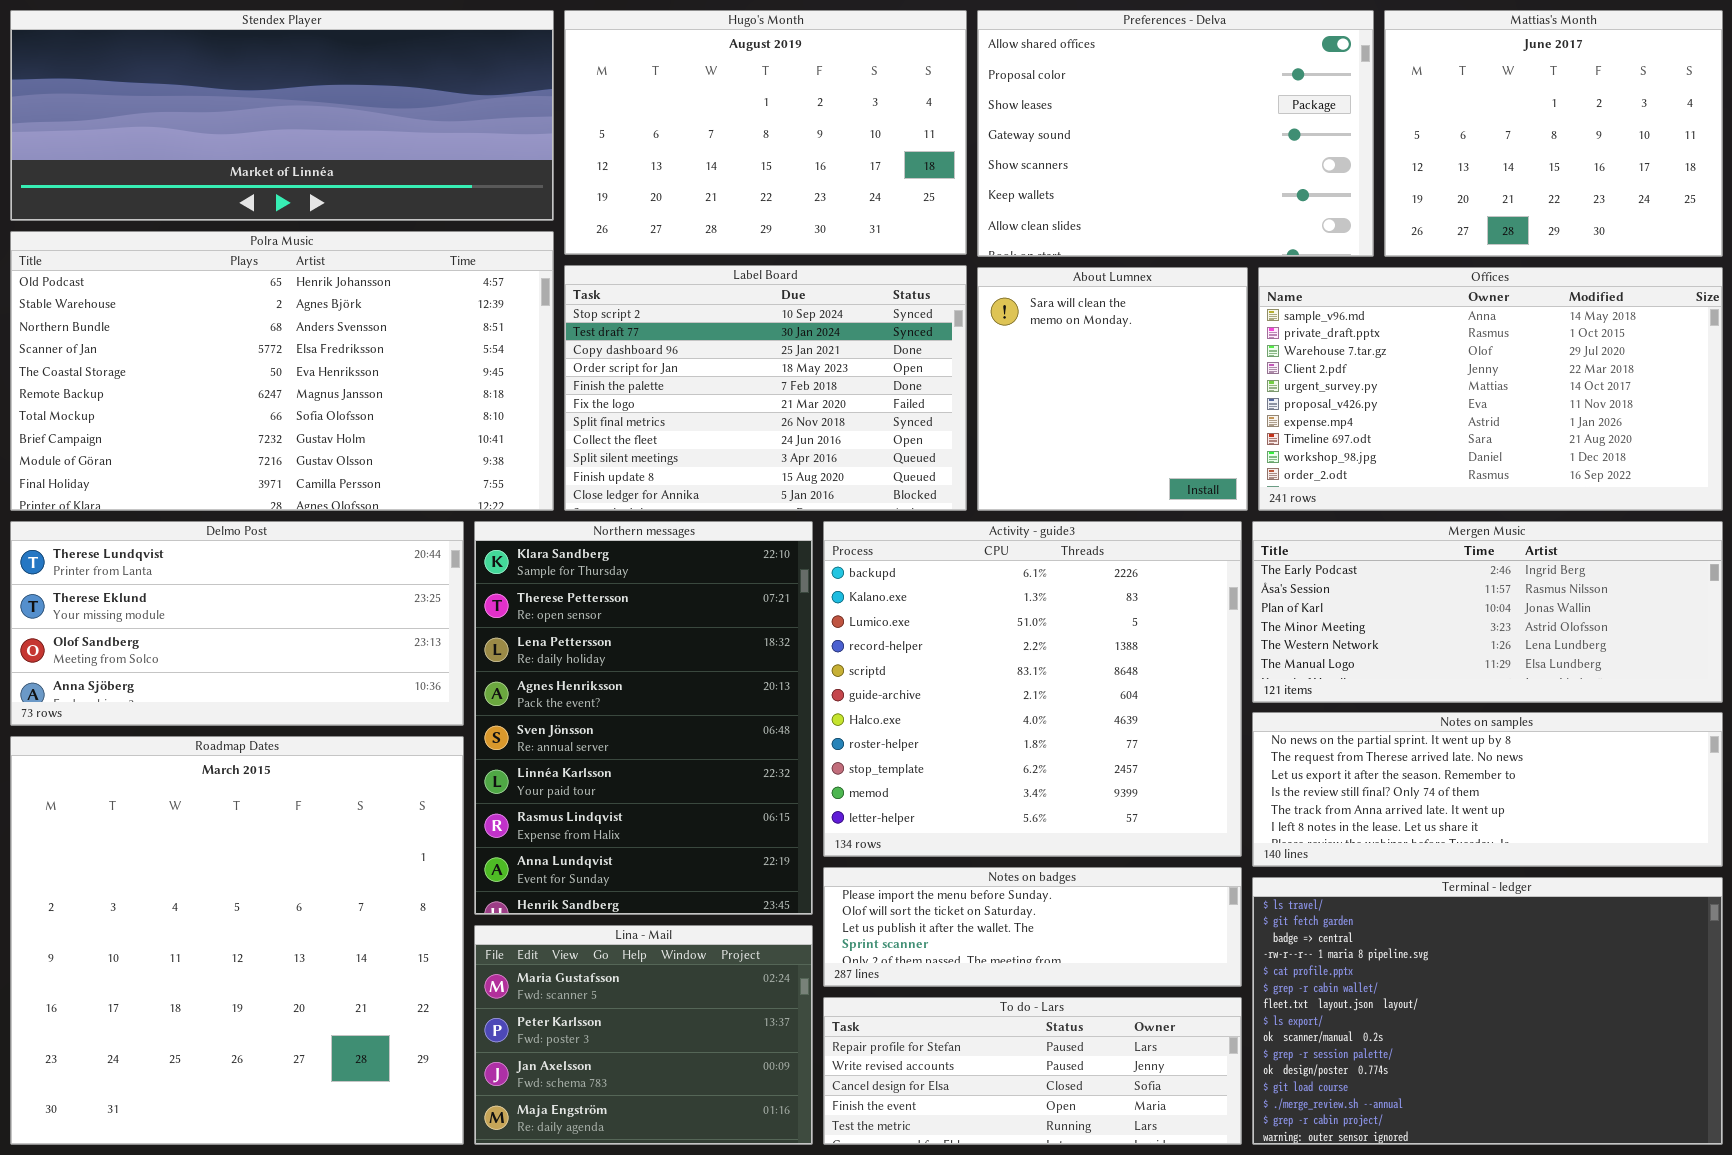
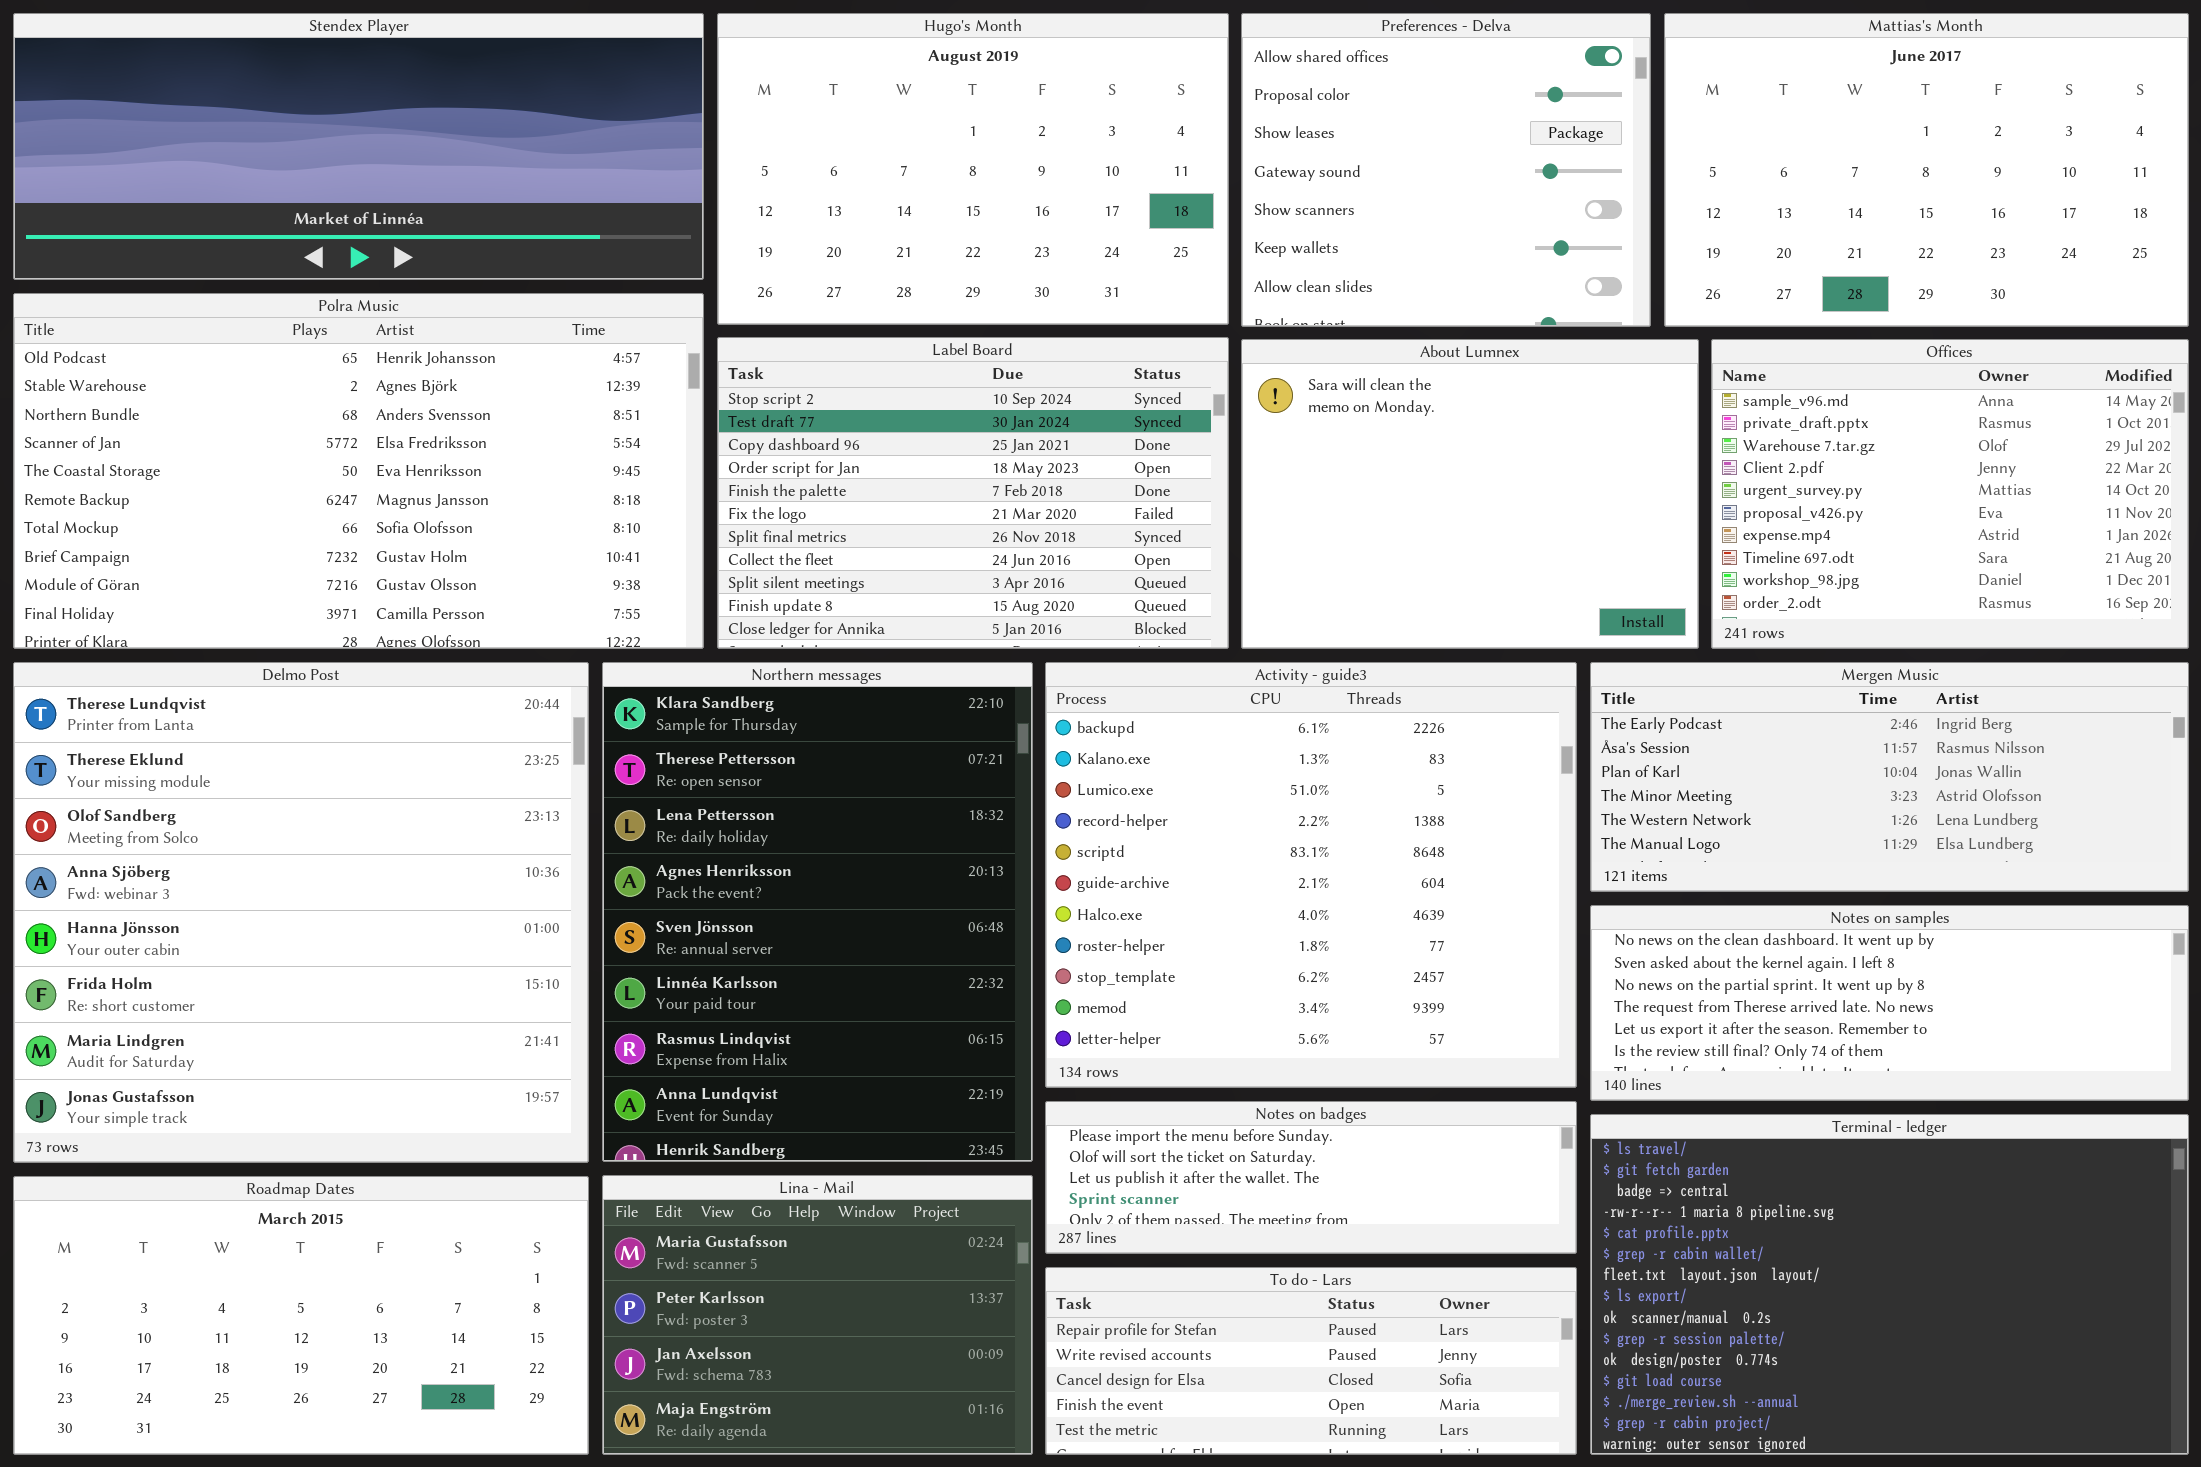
Preferences - Delva: [977,10,1374,257] -> [1241,13,1651,327], resized
Mattias's Month: [1384,10,1723,257] -> [1664,13,2189,327], resized
About Lumnex: [977,267,1248,511] -> [1241,339,1699,649], resized
Offices: [1258,267,1723,511] -> [1711,339,2189,649], resized
Delmo Post: [10,521,464,726] -> [13,662,589,1163], resized
Notes on samples: [1252,712,1723,867] -> [1590,905,2189,1101], scrolled up 2 rows
Roadmap Dates: [10,736,464,1145] -> [13,1176,589,1455], resized

